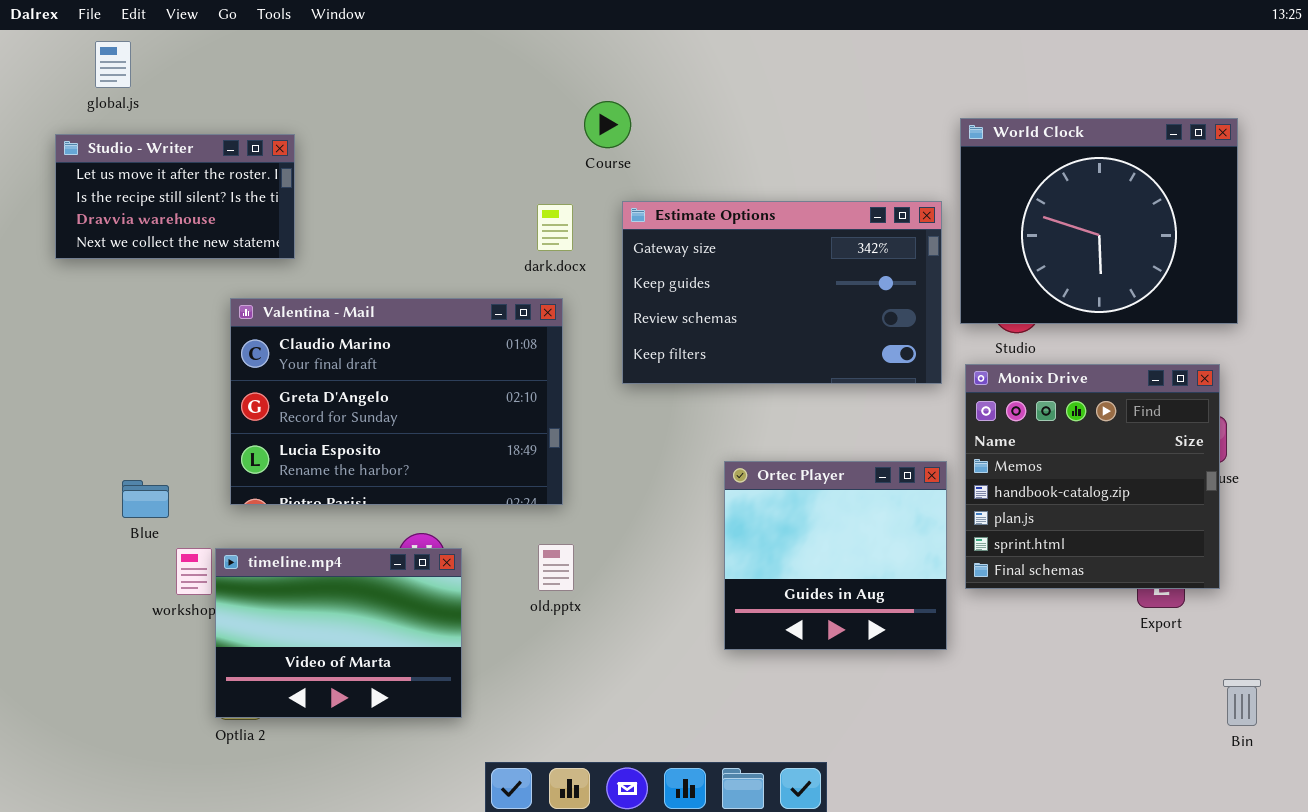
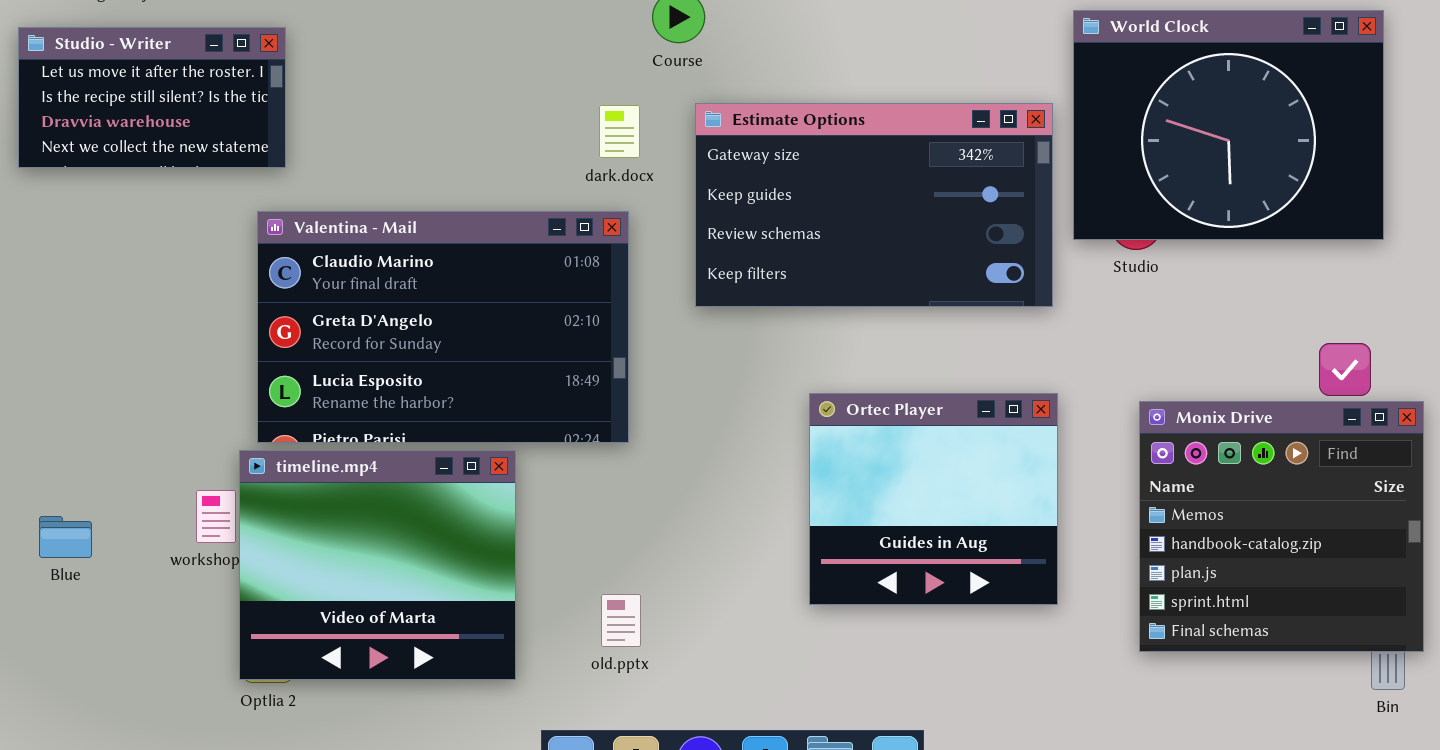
Studio - Writer: [55,134,295,259] -> [18,27,286,168], moved
Monix Drive: [965,364,1220,589] -> [1139,401,1424,652], moved
Blue: [122,480,169,518] -> [39,516,92,558], moved
old.pptx: [538,544,574,591] -> [601,594,641,647], moved
timeline.mp4: [215,548,462,718] -> [239,450,516,680], resized

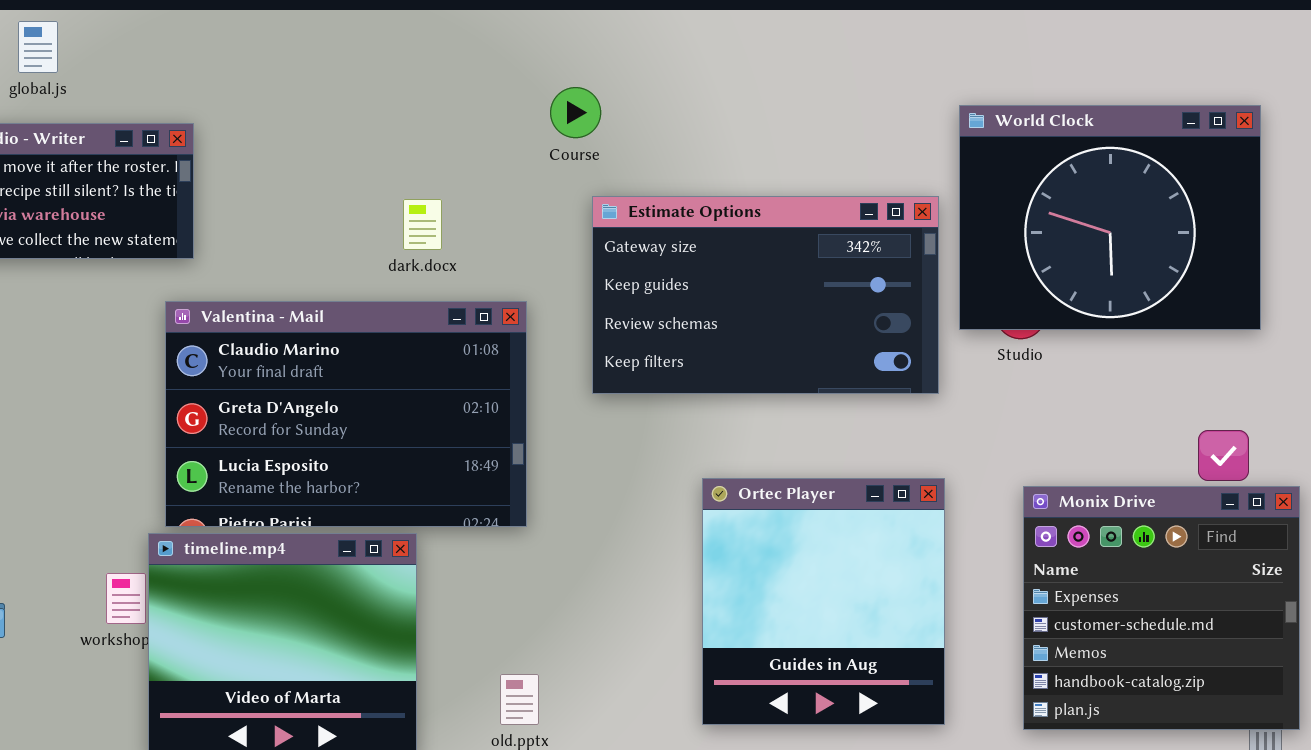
dark.docx: [599,105,640,158] -> [403,199,442,250], moved
Ortec Player: [809,393,1058,605] -> [702,478,945,725], resized
Monix Drive: [1139,401,1424,652] -> [1023,486,1300,730], scrolled up 2 rows

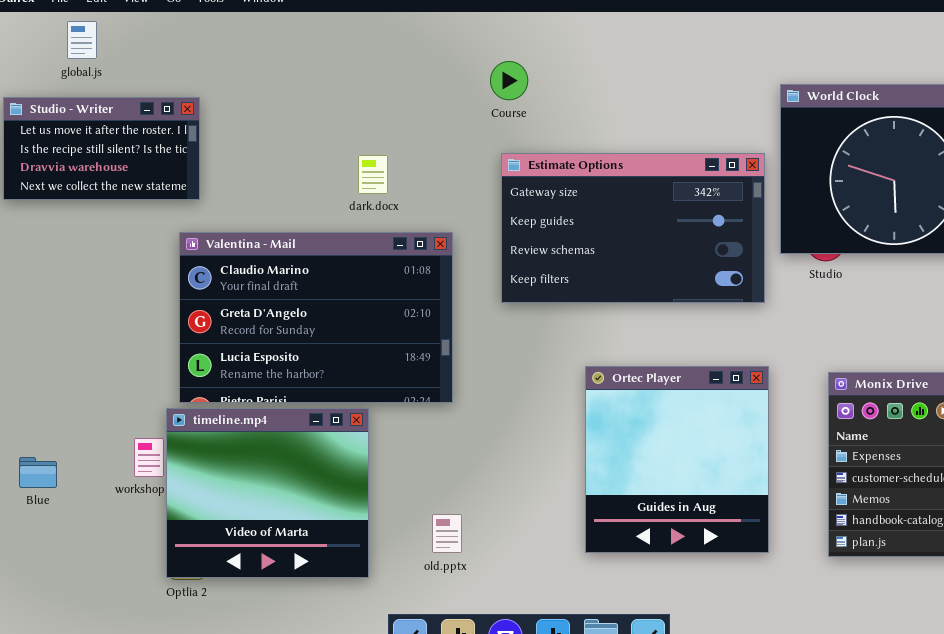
Course: [550,87,601,138] -> [490,61,528,100], moved

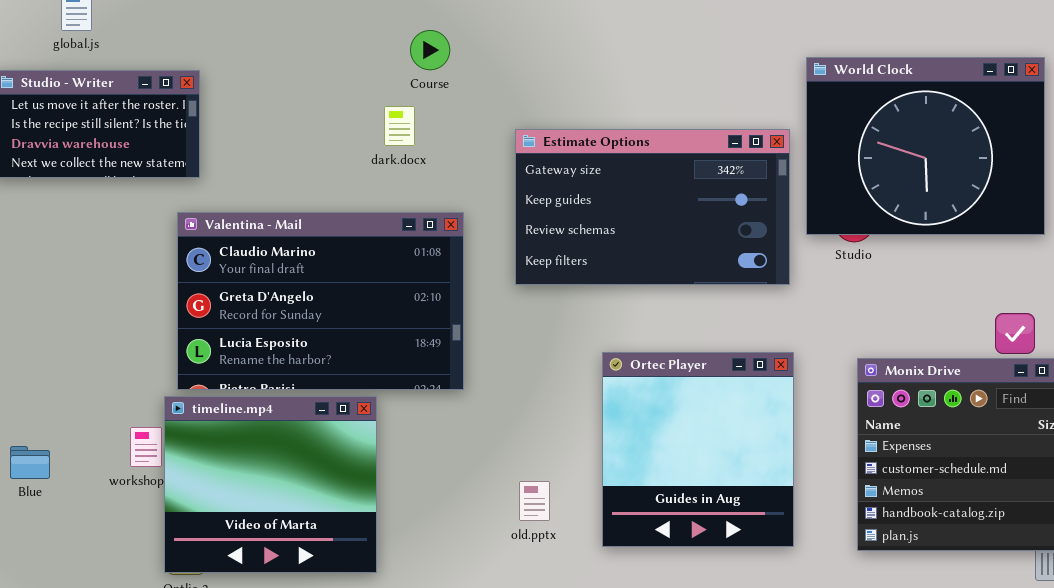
Course: [490,61,528,100] -> [410,30,450,70], moved
dark.docx: [358,155,388,194] -> [384,106,415,146], moved
old.pptx: [432,514,462,553] -> [519,481,550,521], moved

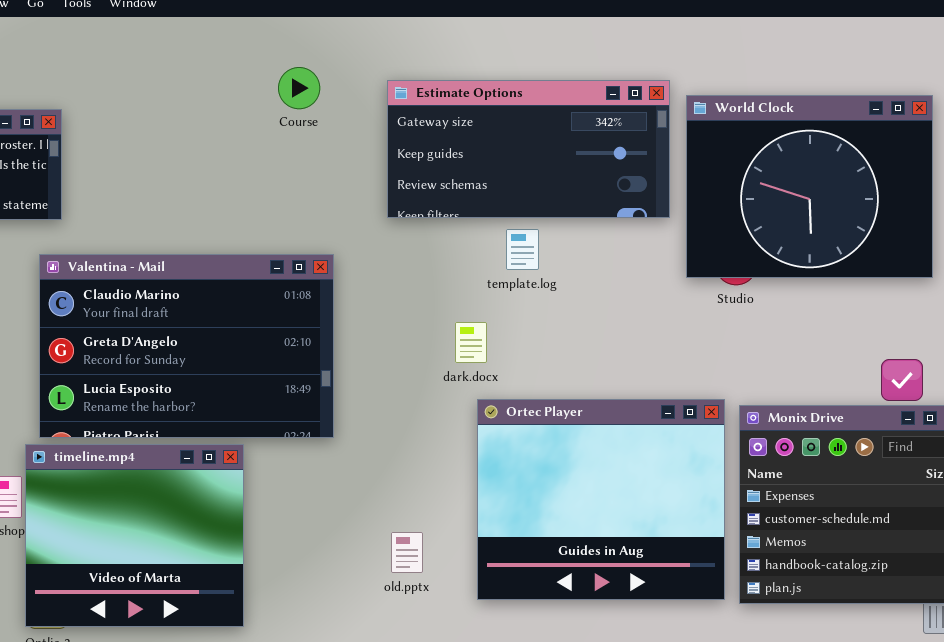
dark.docx: [384,106,415,146] -> [455,322,487,363], moved
Estimate Options: [515,129,790,285] -> [387,80,670,218], moved, resized
Ortec Player: [602,352,794,547] -> [477,399,725,600], resized

